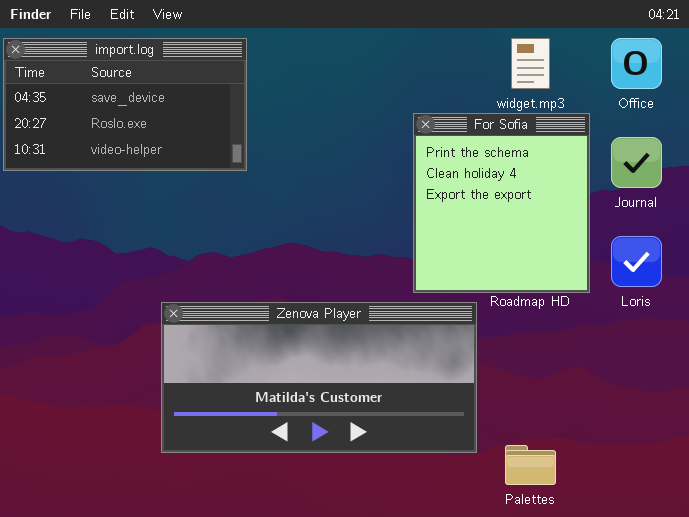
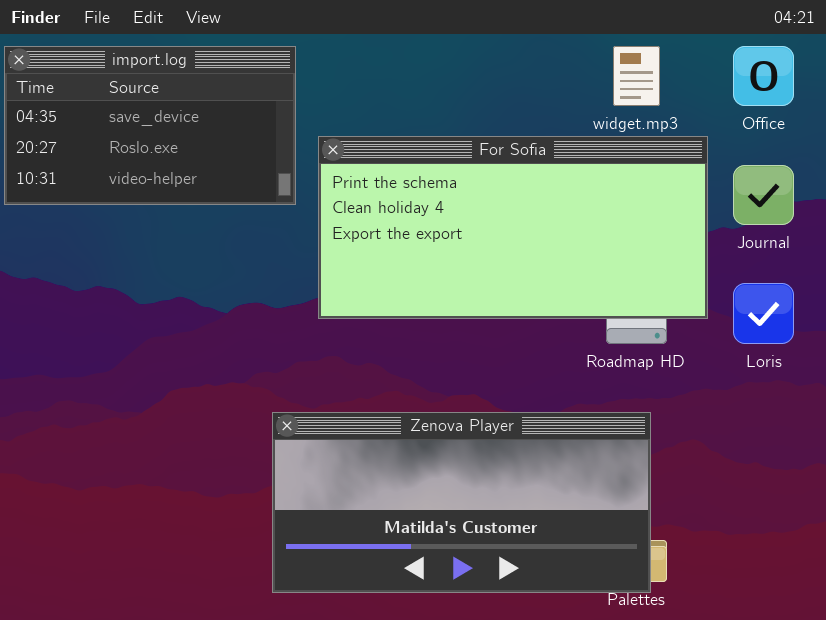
For Sofia: [413,113,590,293] -> [318,136,708,319], resized
Zenova Player: [161,302,477,453] -> [272,412,651,593], moved

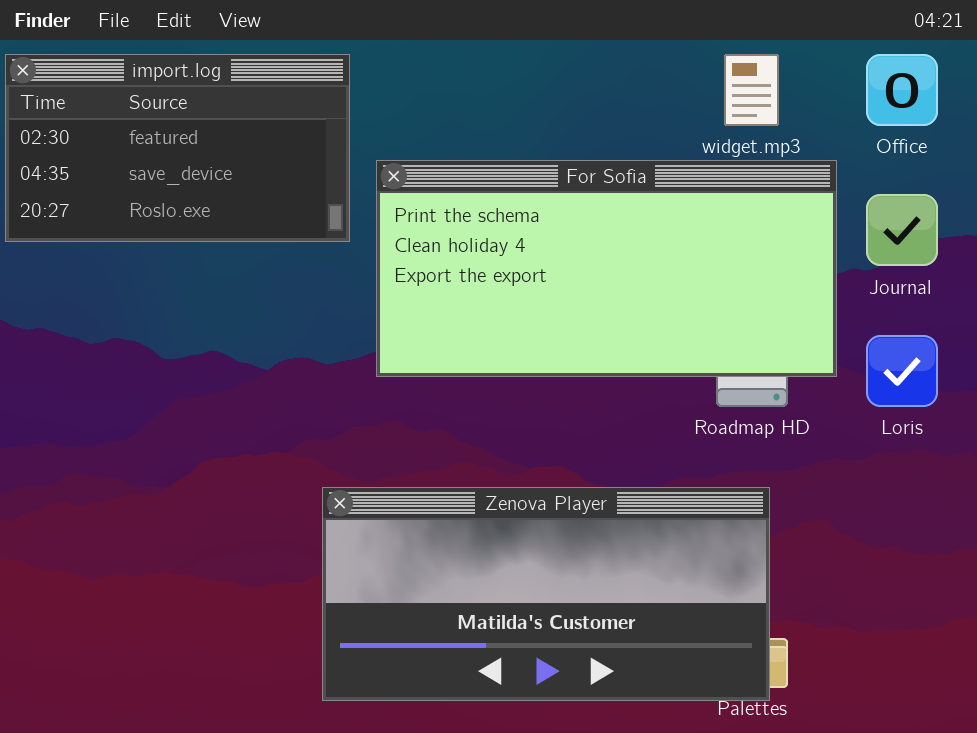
import.log: [4,46,296,205] -> [5,54,350,242], scrolled up 1 row

